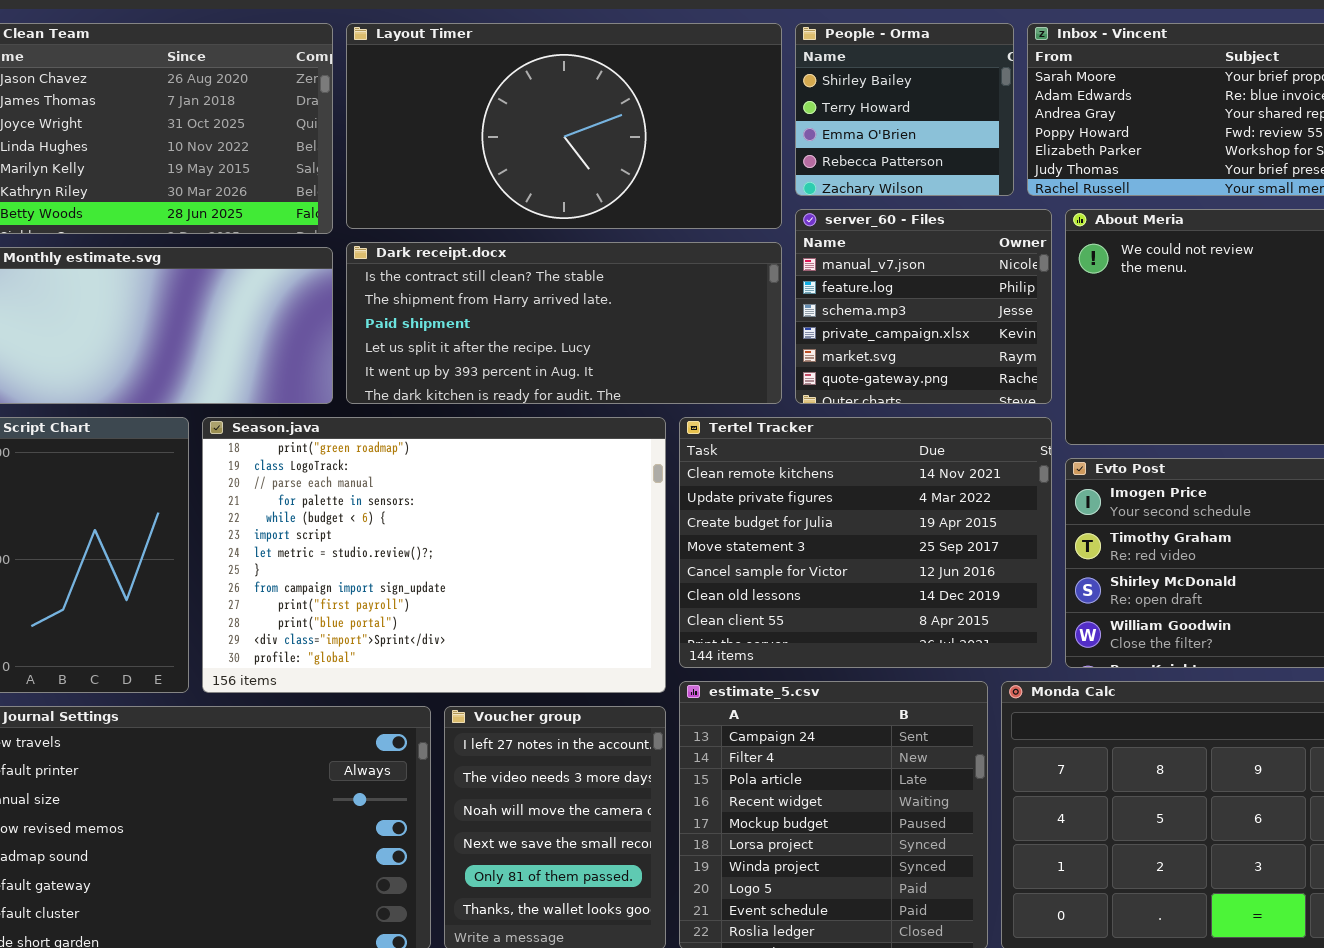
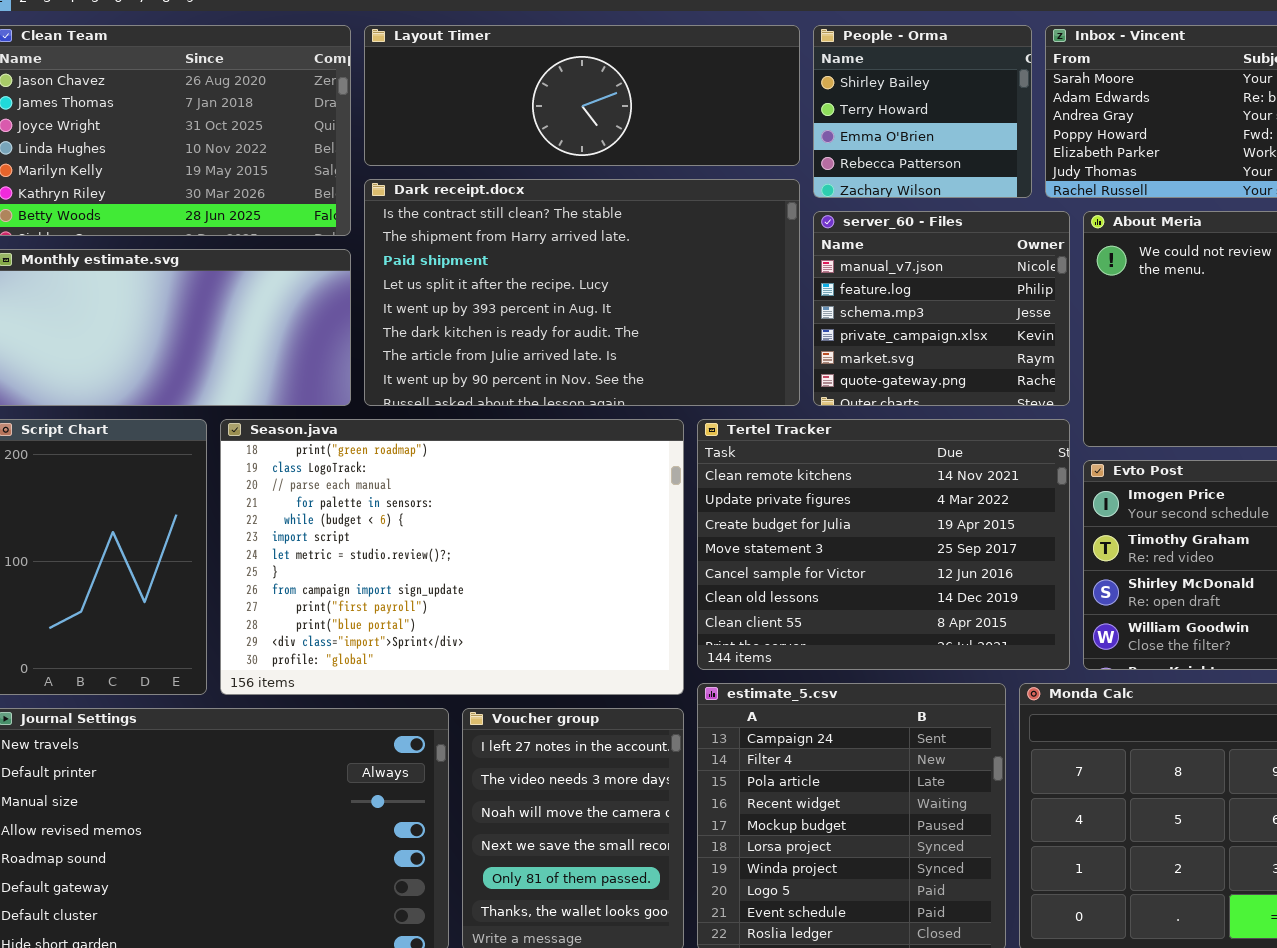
Layout Timer: [346,23,782,229] -> [364,25,800,166], resized
Dark receipt.docx: [346,242,782,404] -> [364,179,800,406], resized

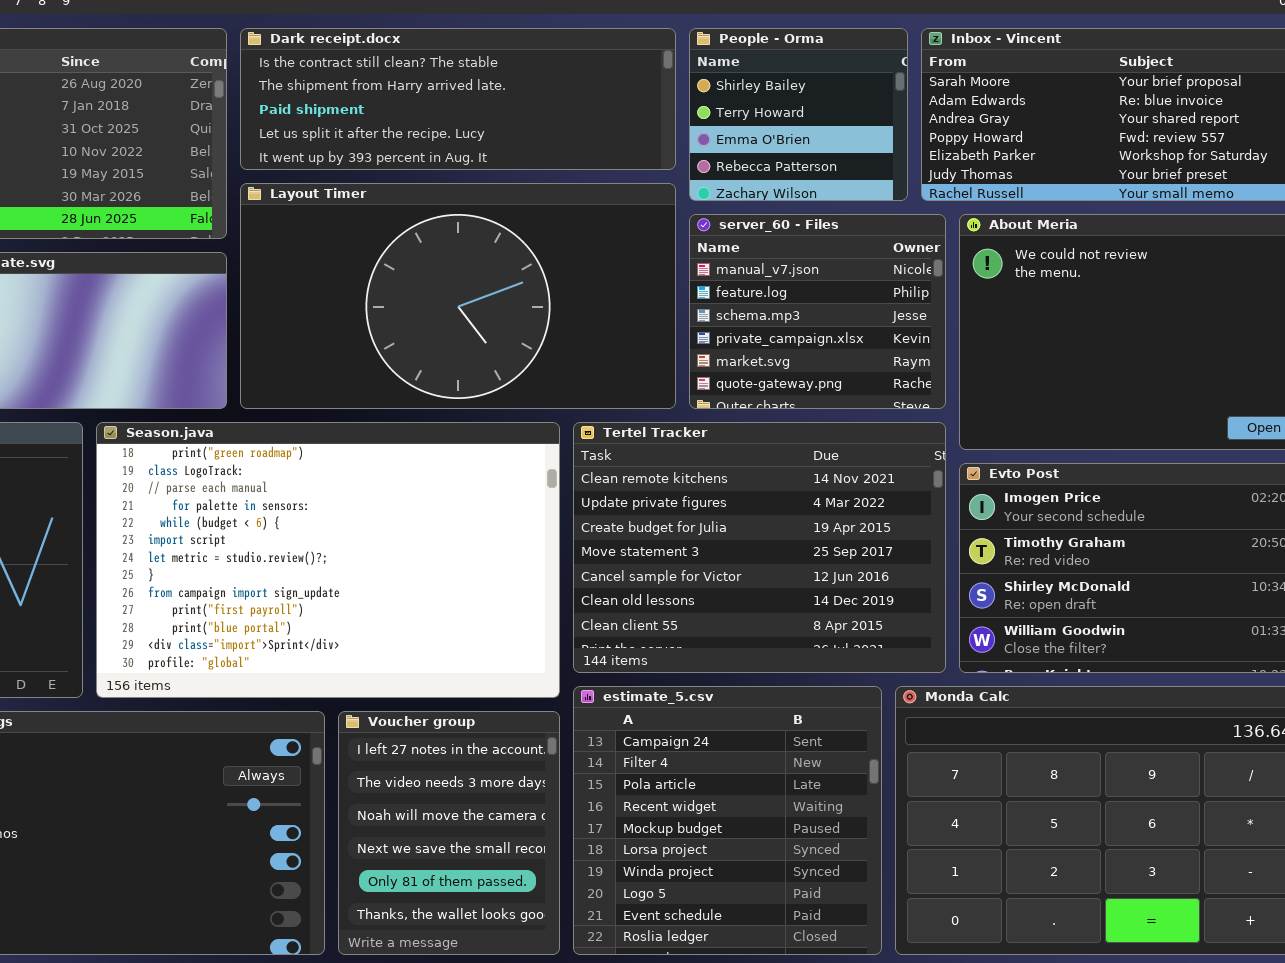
Layout Timer: [364,25,800,166] -> [240,183,676,409], moved, resized
Dark receipt.docx: [364,179,800,406] -> [240,28,676,170], moved, resized

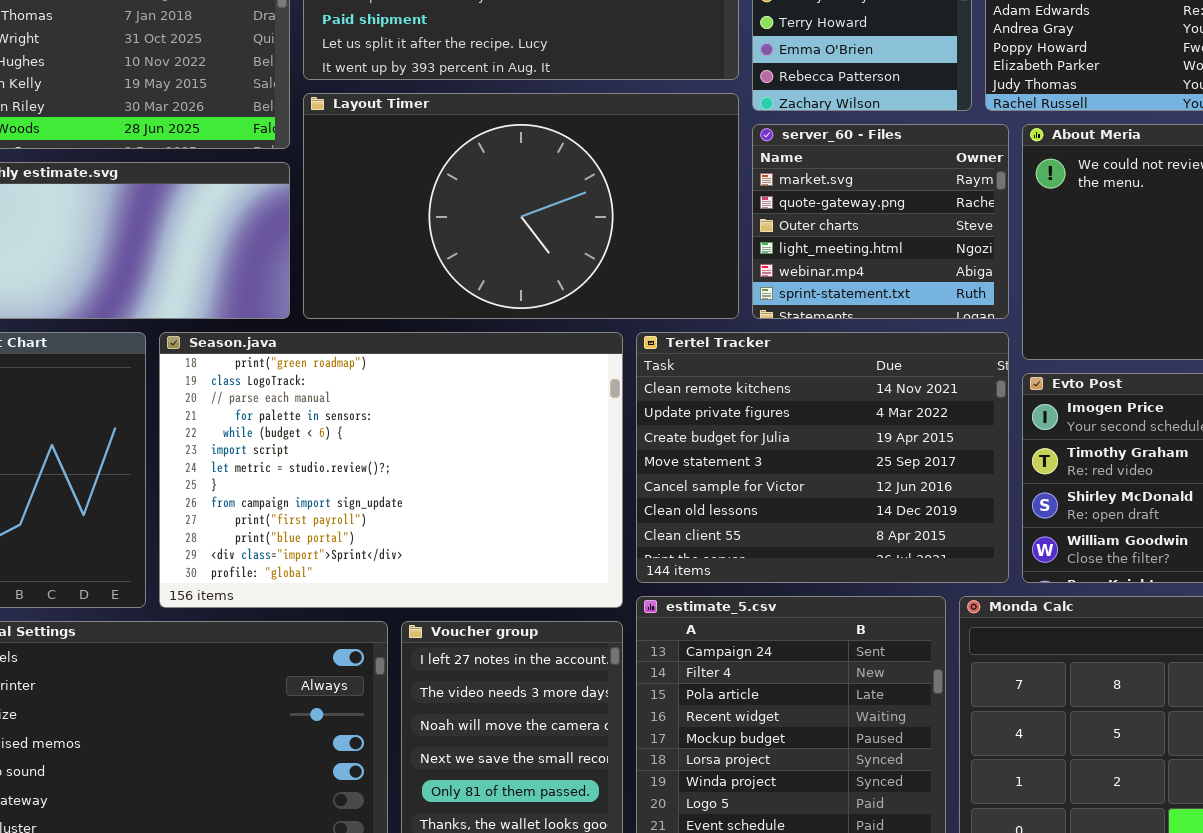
server_60 - Files: [689,214,946,409] -> [752,124,1009,319], scrolled down 4 rows

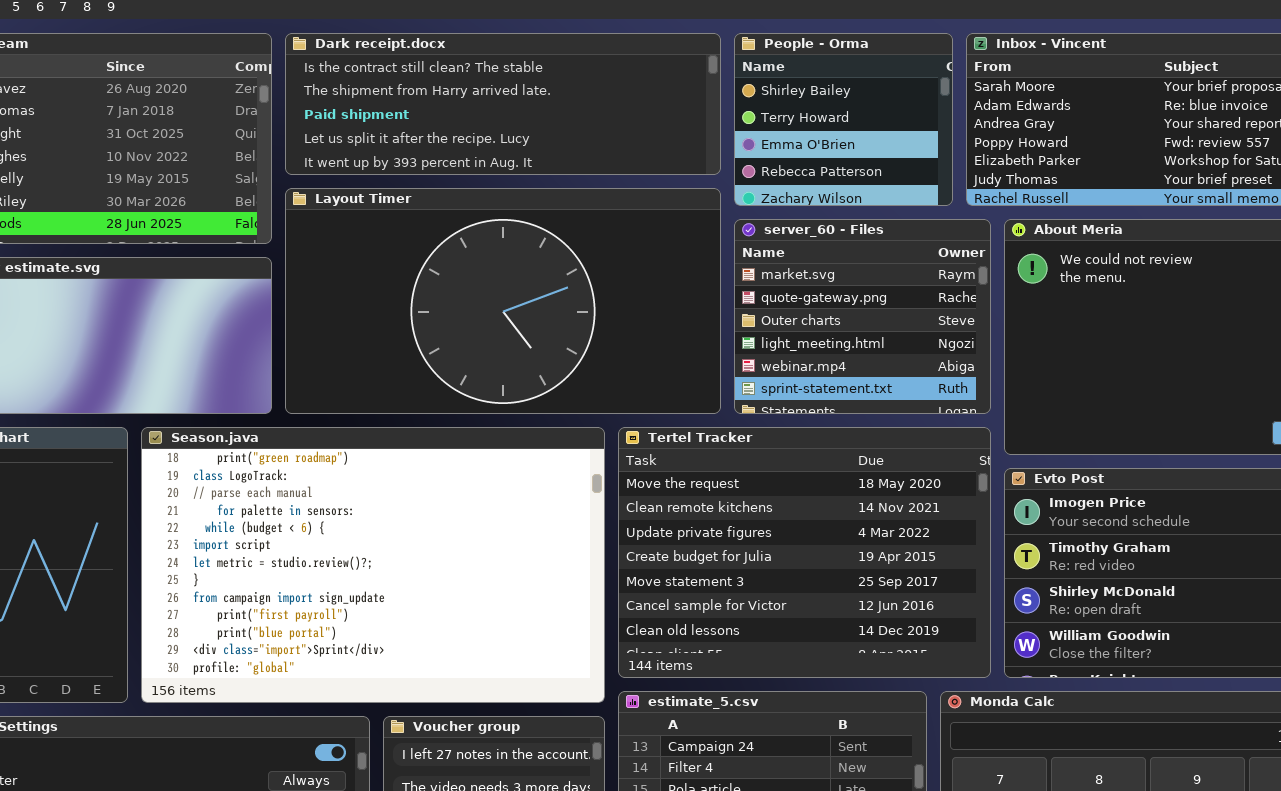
Tertel Tracker: [636,332,1009,583] -> [618,427,991,678], scrolled up 1 row

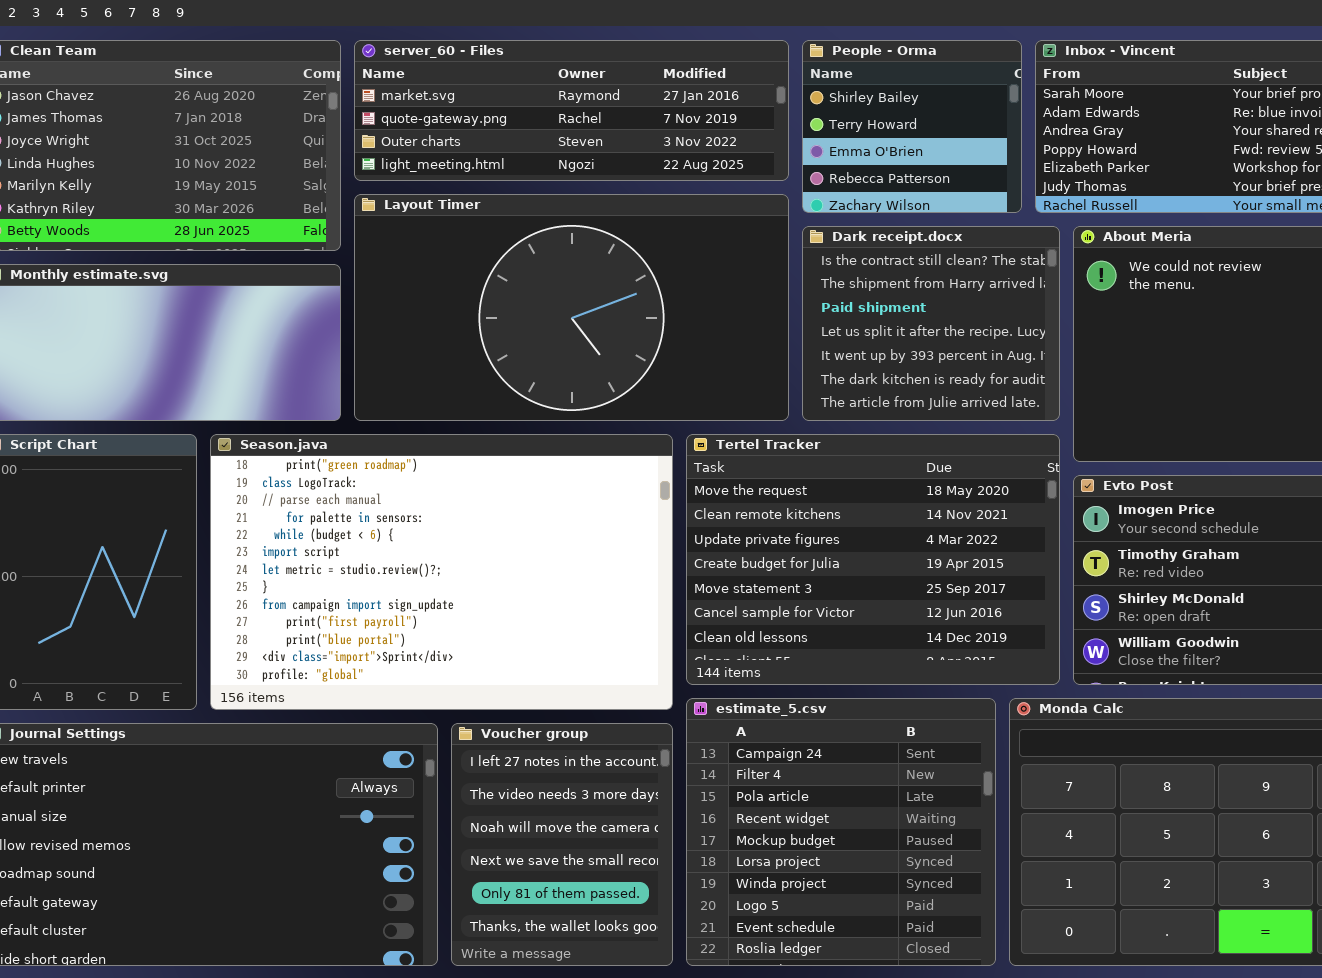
Dark receipt.docx: [285,33,721,175] -> [802,226,1060,421], moved, resized
server_60 - Files: [734,219,991,414] -> [354,40,789,181], moved, resized

